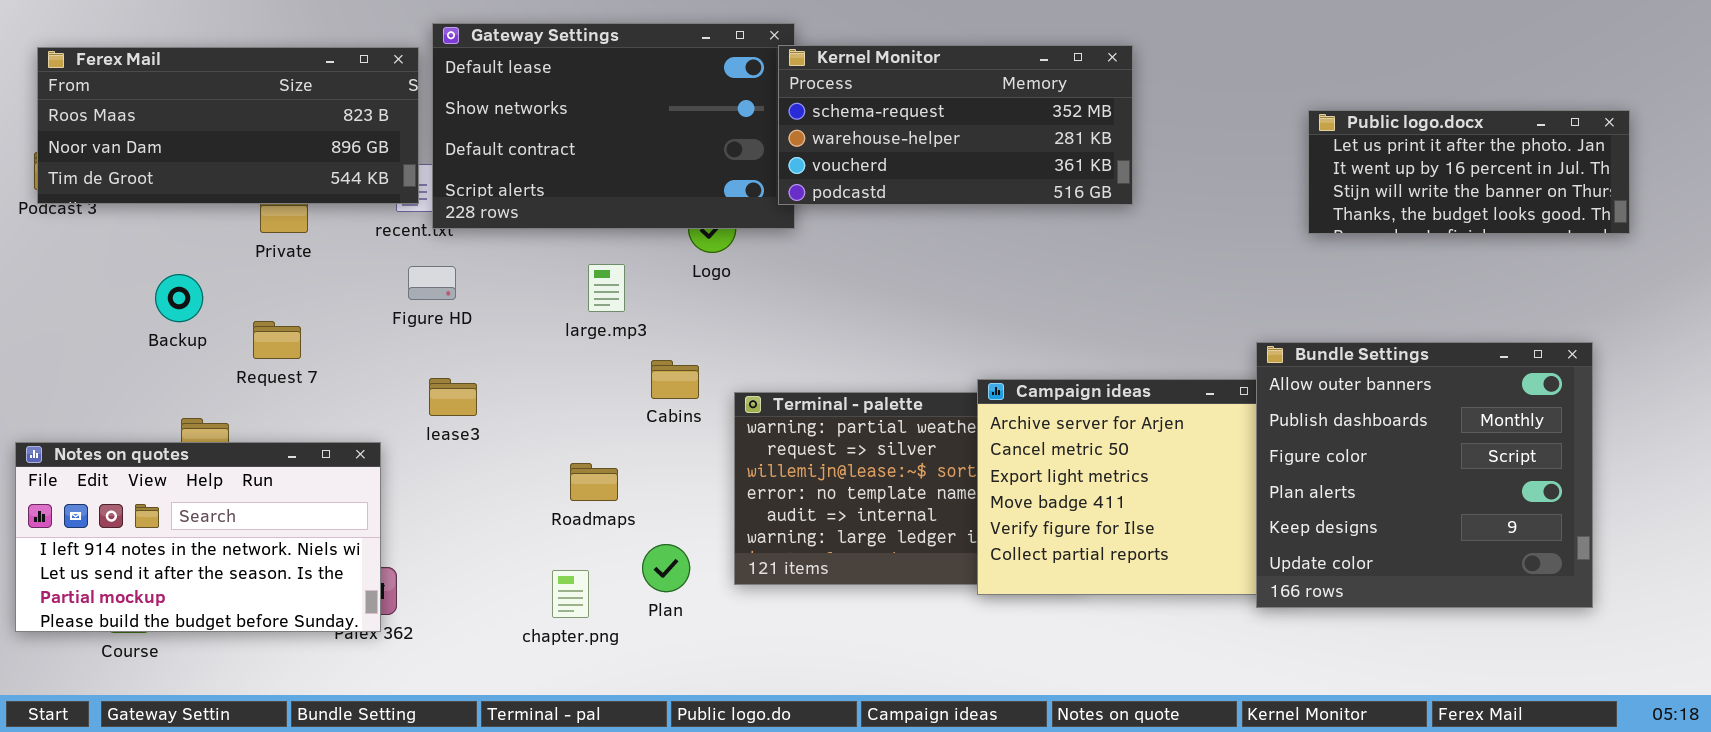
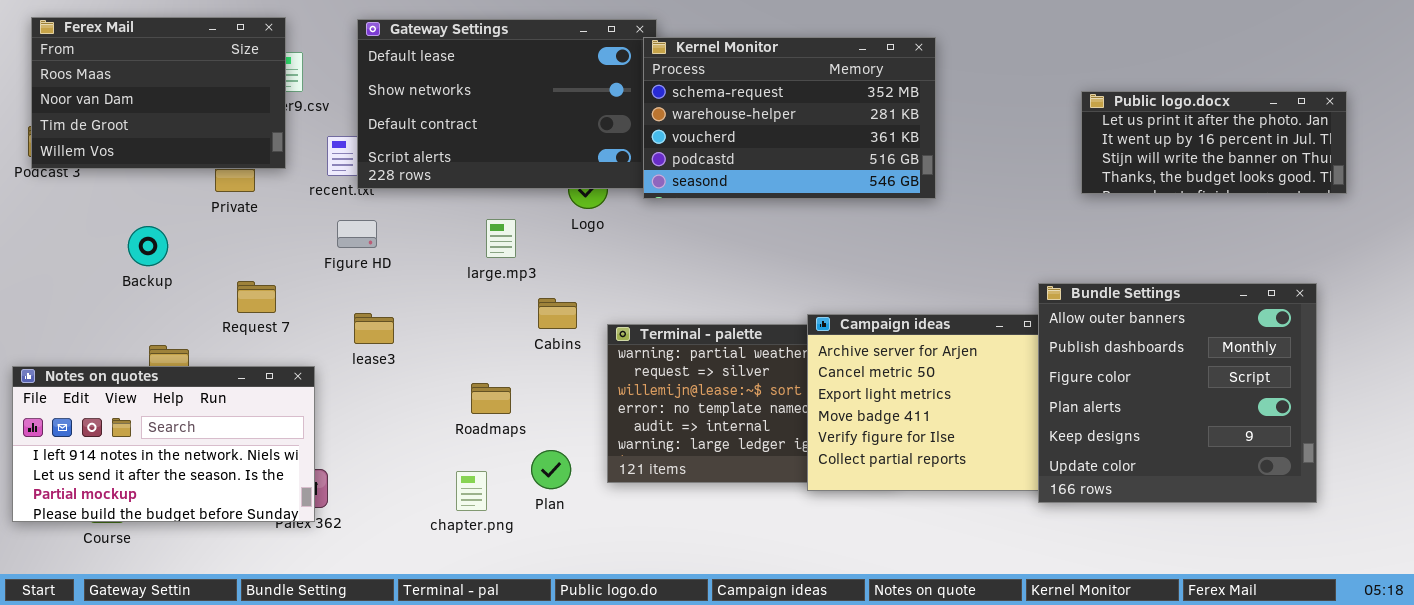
Kernel Monitor: [778,45,1133,205] -> [643,37,936,199], resized
Ferex Mail: [37,47,419,204] -> [31,17,286,169], resized
Request 7: [253,321,301,359] -> [237,281,276,313], moved

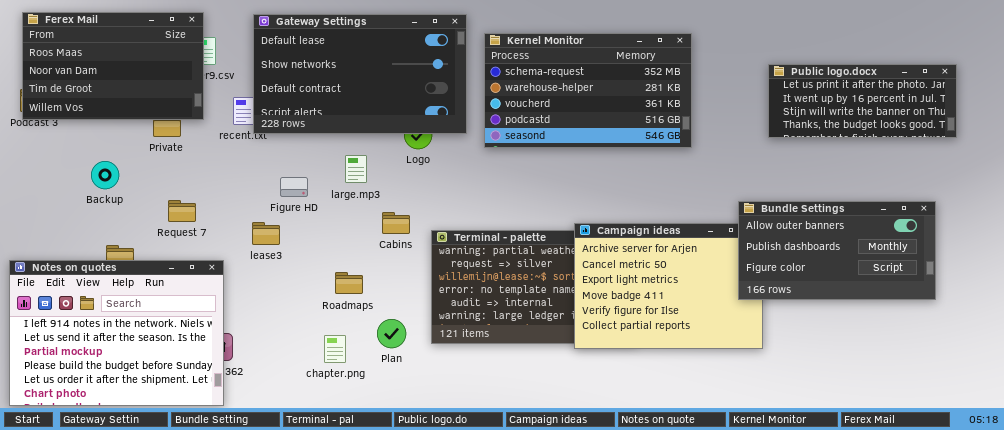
Kernel Monitor: [643,37,936,199] -> [484,33,692,148], moved
Figure HD: [337,220,377,248] -> [280,177,308,197], moved
Bundle Settings: [1038,283,1317,503] -> [738,201,936,300], resized
Notes on quotes: [12,366,315,522] -> [9,260,224,406], resized

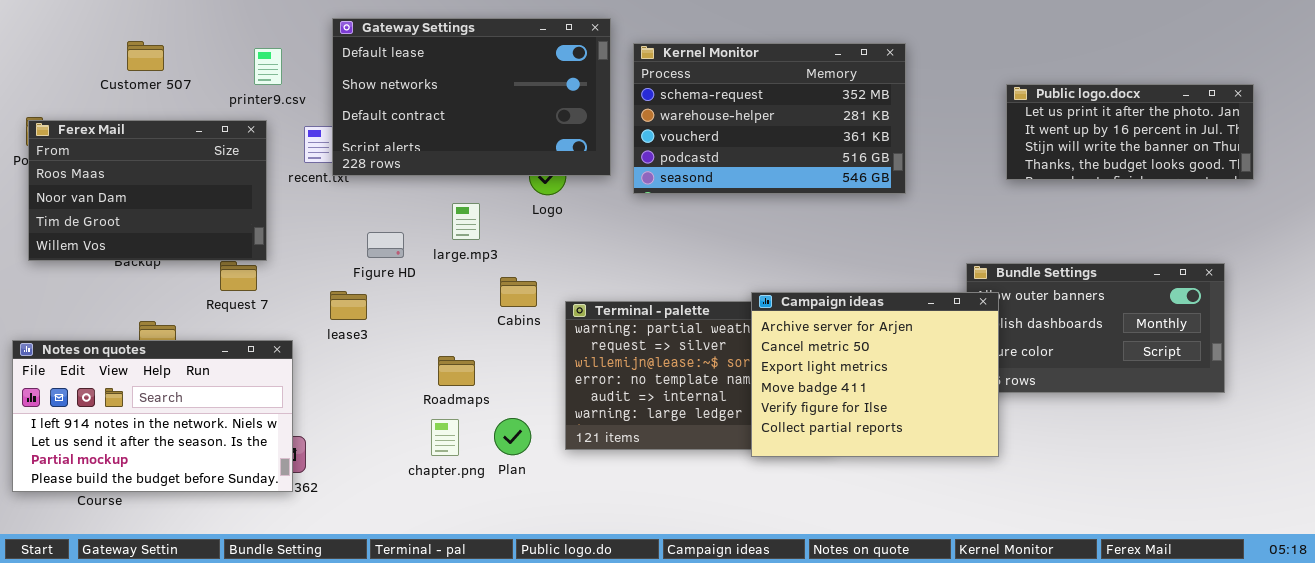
Ferex Mail: [22,12,204,120] -> [28,120,267,261], moved
Campaign ideas: [574,223,763,349] -> [751,292,999,457], raised
Notes on quotes: [9,260,224,406] -> [12,340,293,492], resized
chapter.png: [324,335,346,363] -> [431,419,459,456], moved

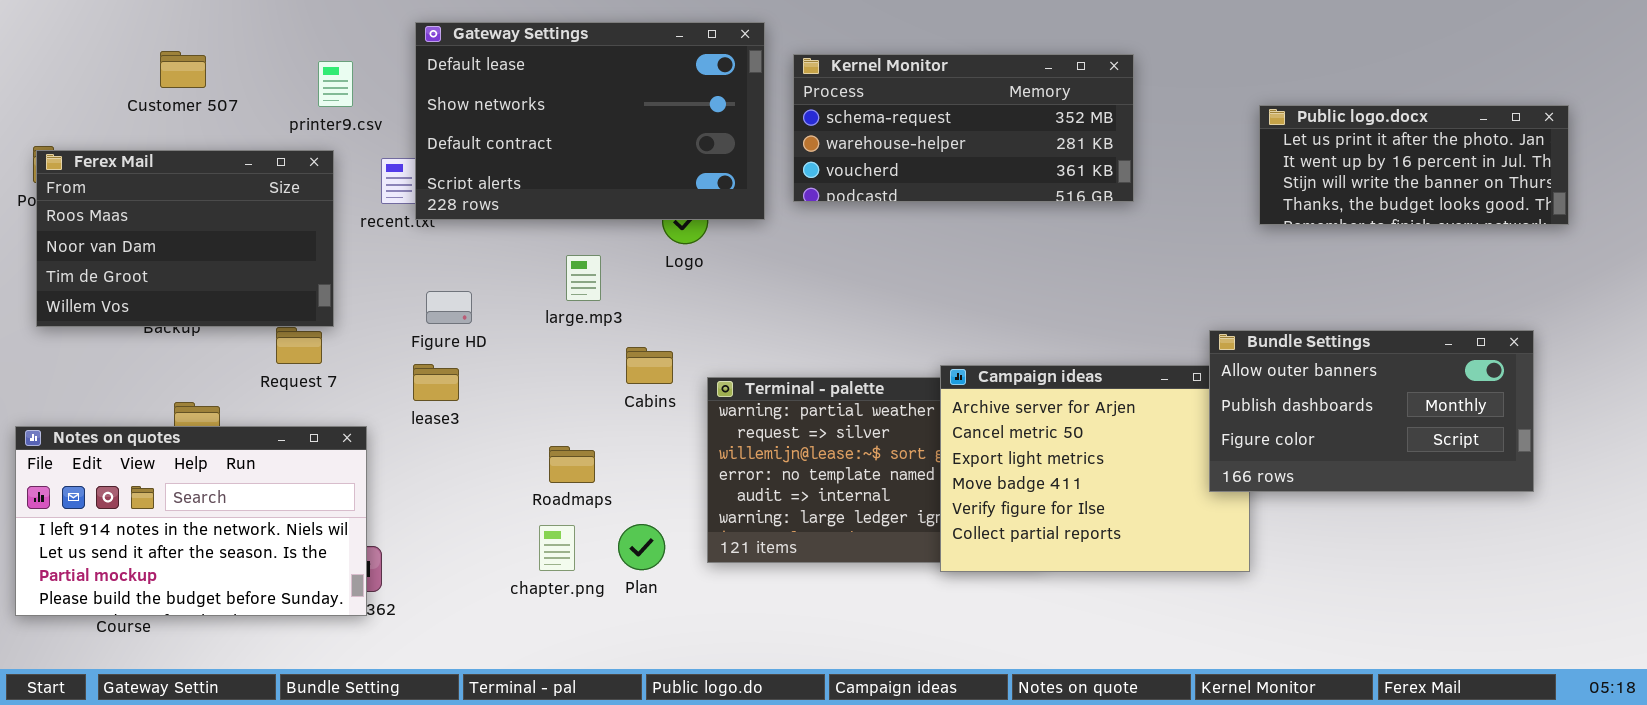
Kernel Monitor: [633,43,906,194] -> [793,54,1134,202], resized
Figure HD: [367,232,404,258] -> [426,291,472,324], moved
Bundle Settings: [966,263,1225,393] -> [1209,330,1534,492], raised

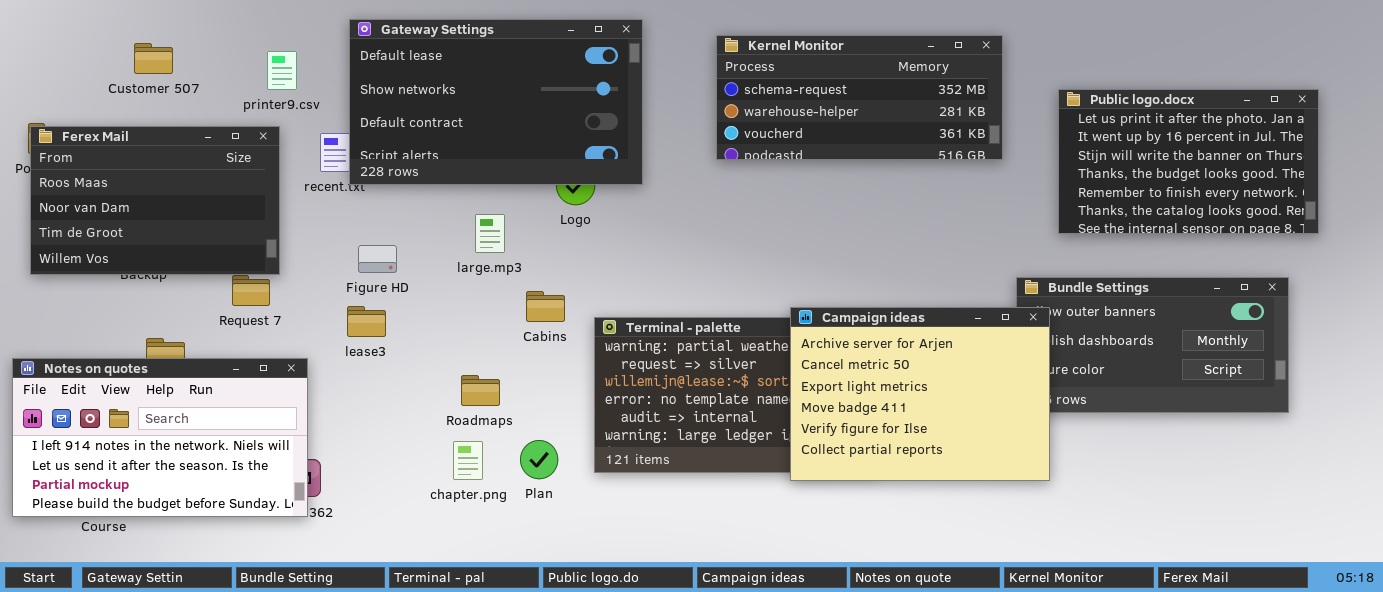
Kernel Monitor: [793,54,1134,202] -> [716,35,1003,160], moved
Public logo.docx: [1259,105,1569,225] -> [1058,89,1319,234], resized
Campaign ideas: [940,365,1250,572] -> [790,307,1050,481], raised

